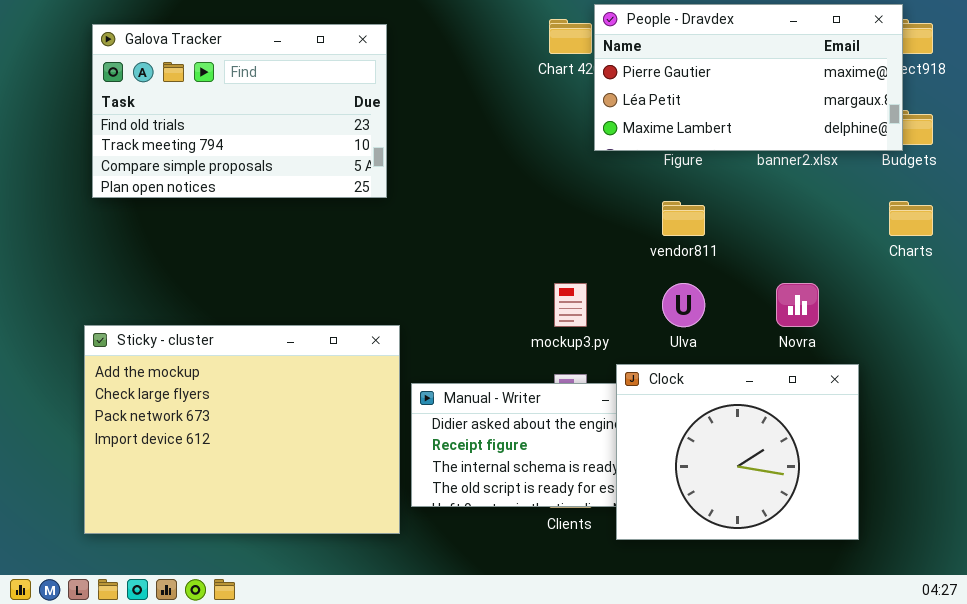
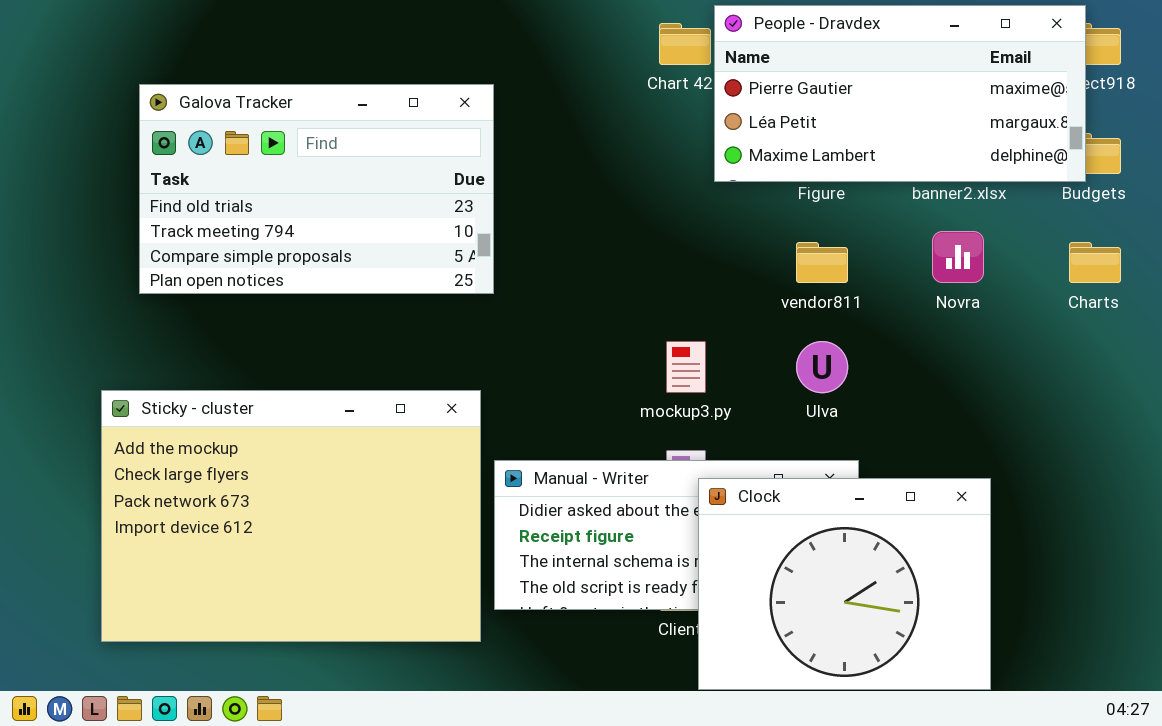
Galova Tracker: [92,24,387,198] -> [139,84,494,294], moved
Novra: [776,283,819,327] -> [932,231,984,283], moved
Clock: [616,364,859,540] -> [698,478,991,690], moved

